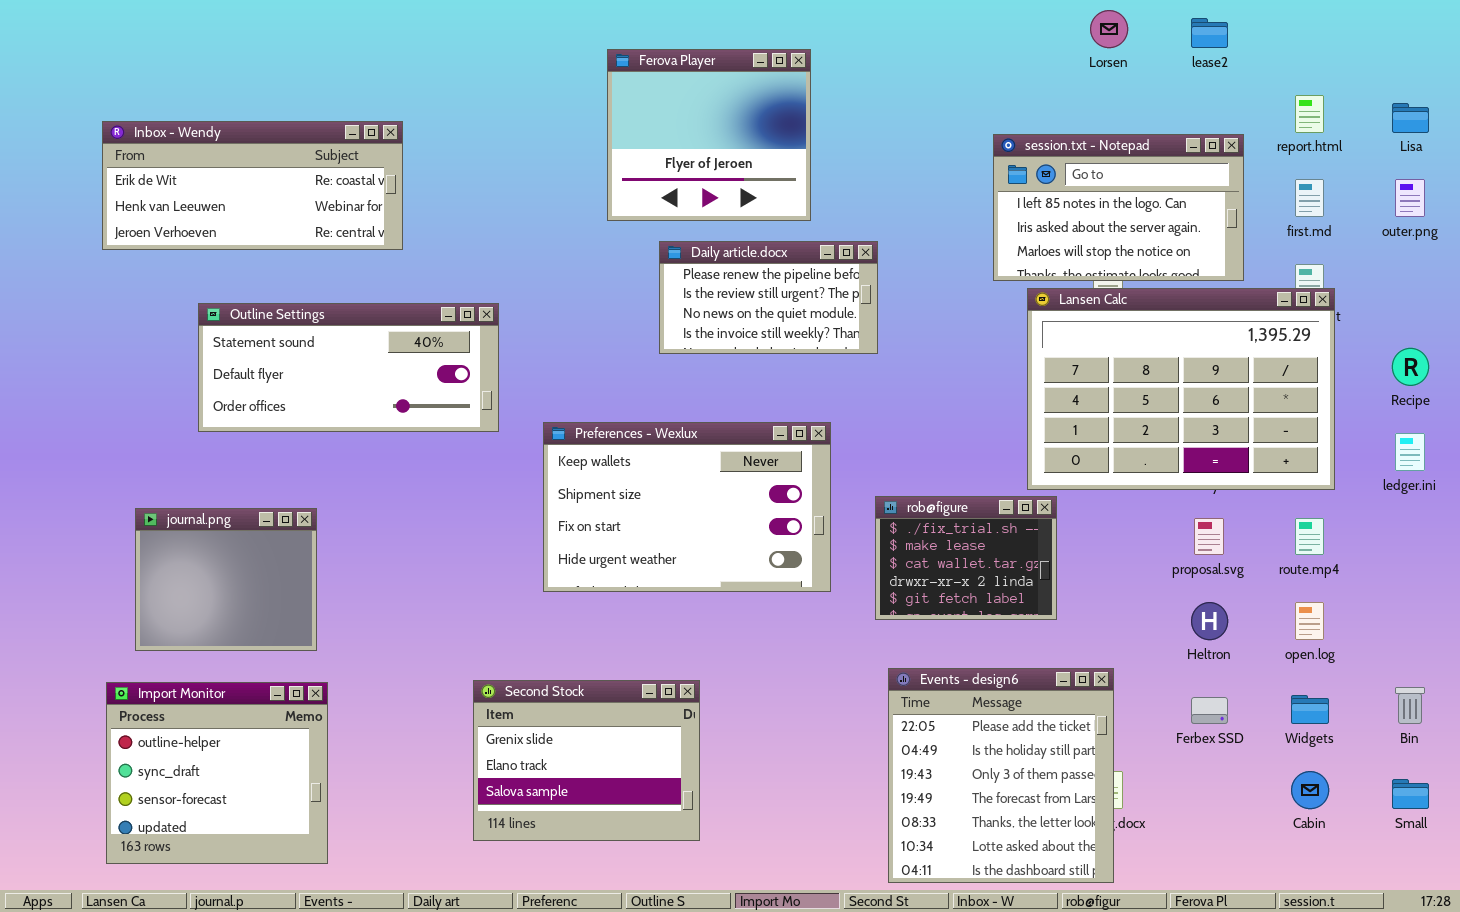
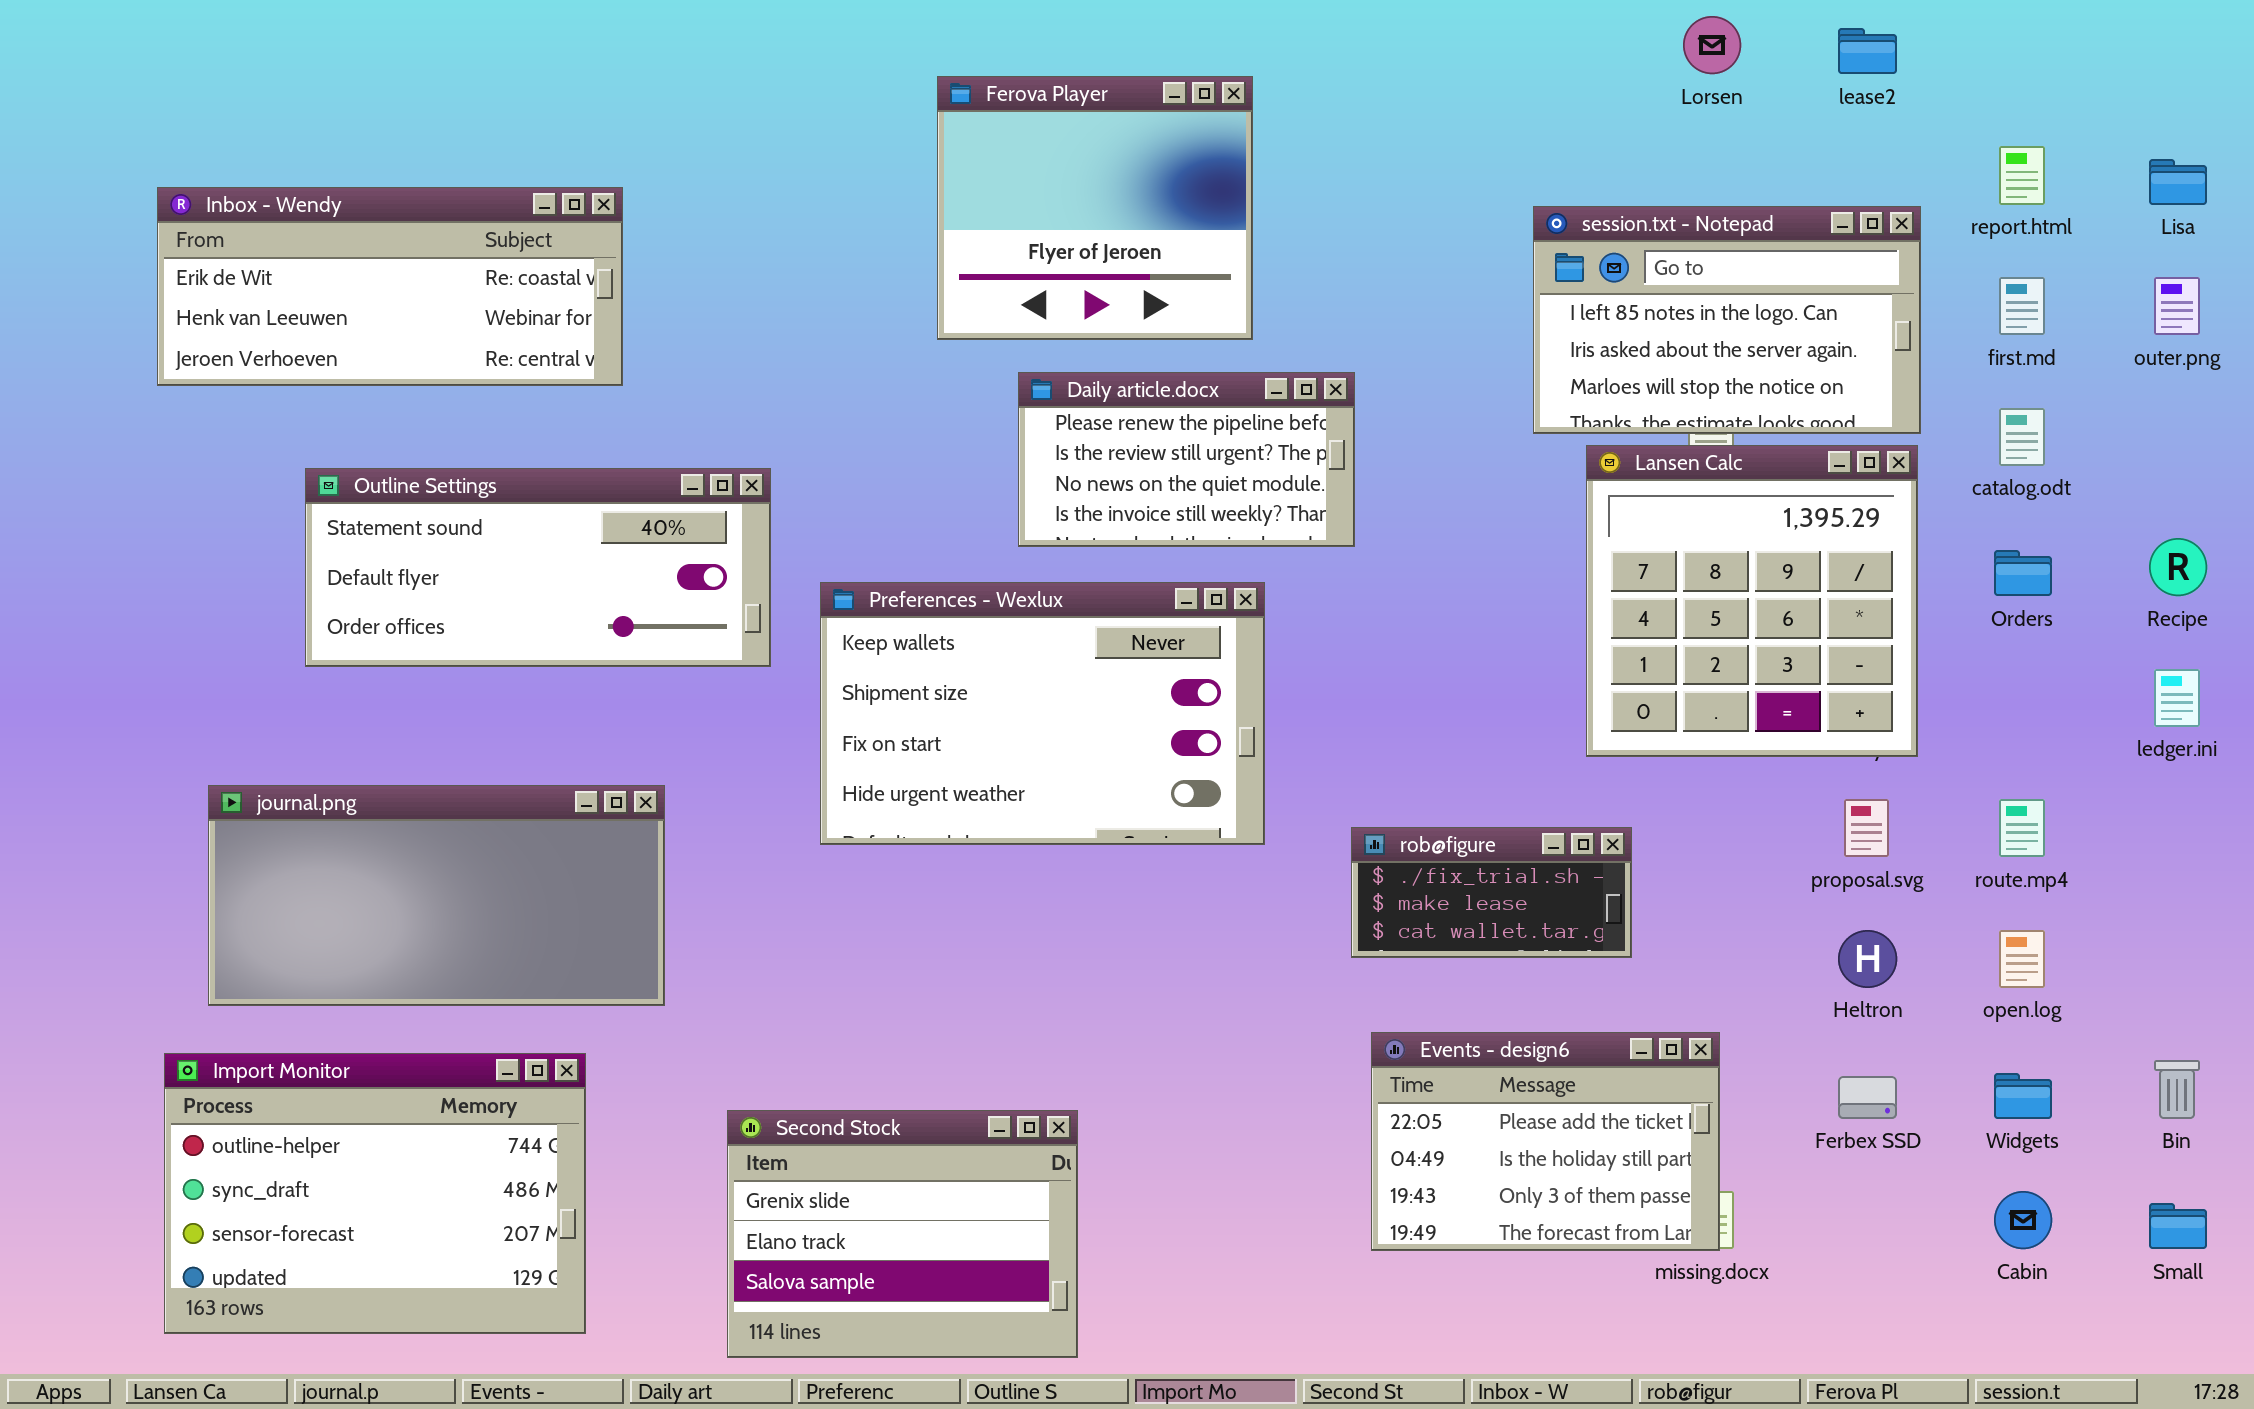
Lansen Calc: [1027,288,1335,490] -> [1586,445,1918,757], resized
Preferences - Wexlux: [543,422,831,592] -> [820,582,1265,845], moved
rob@figure: [875,496,1057,620] -> [1351,827,1632,958], resized
journal.png: [135,508,317,651] -> [208,785,665,1006], resized
Events - design6: [888,668,1114,883] -> [1371,1032,1720,1251], resized
Second Stock: [473,680,700,841] -> [727,1110,1078,1358], moved
Import Monitor: [106,682,328,864] -> [164,1053,586,1334], resized

